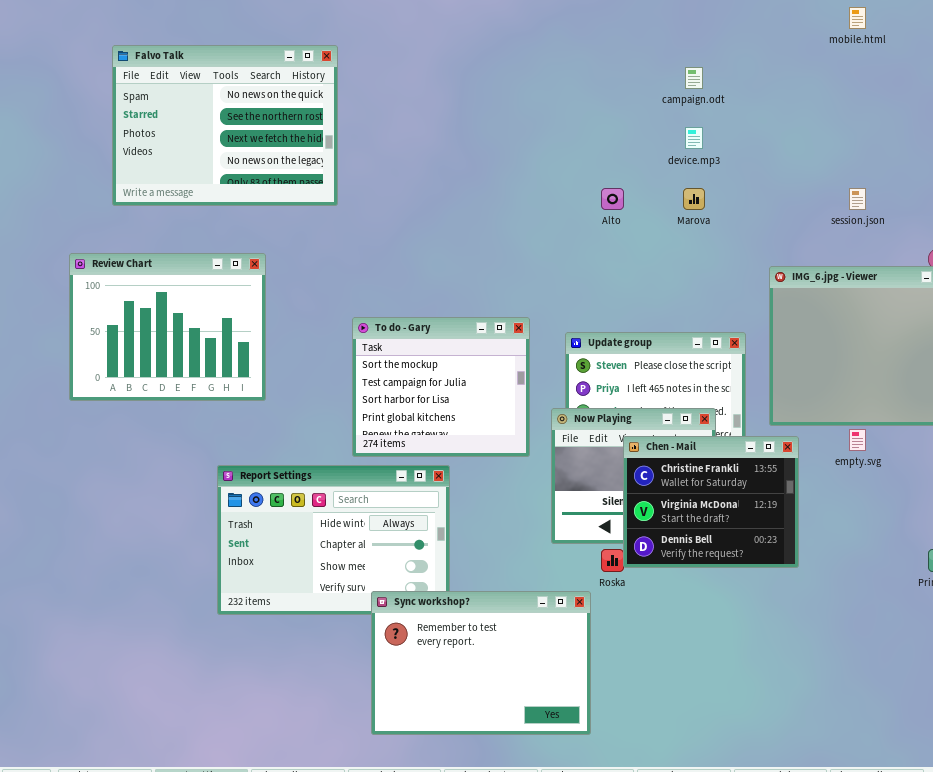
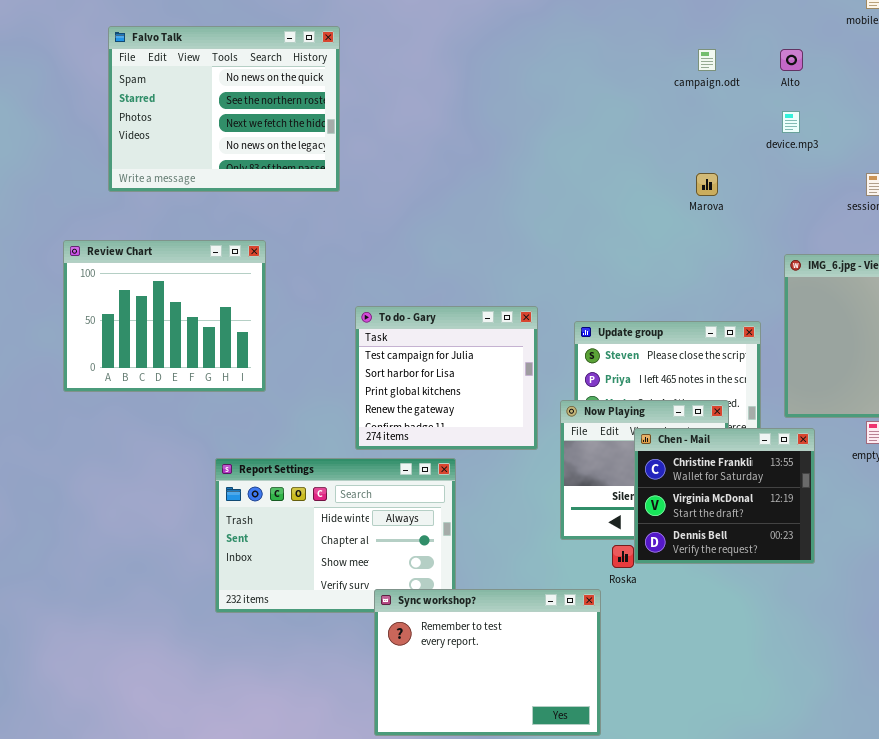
device.mp3: [685,127,703,149] -> [782,111,800,133], moved
Alto: [601,188,624,210] -> [780,49,803,71], moved
To do - Gary: [352,317,530,457] -> [355,306,538,450], scrolled down 1 row

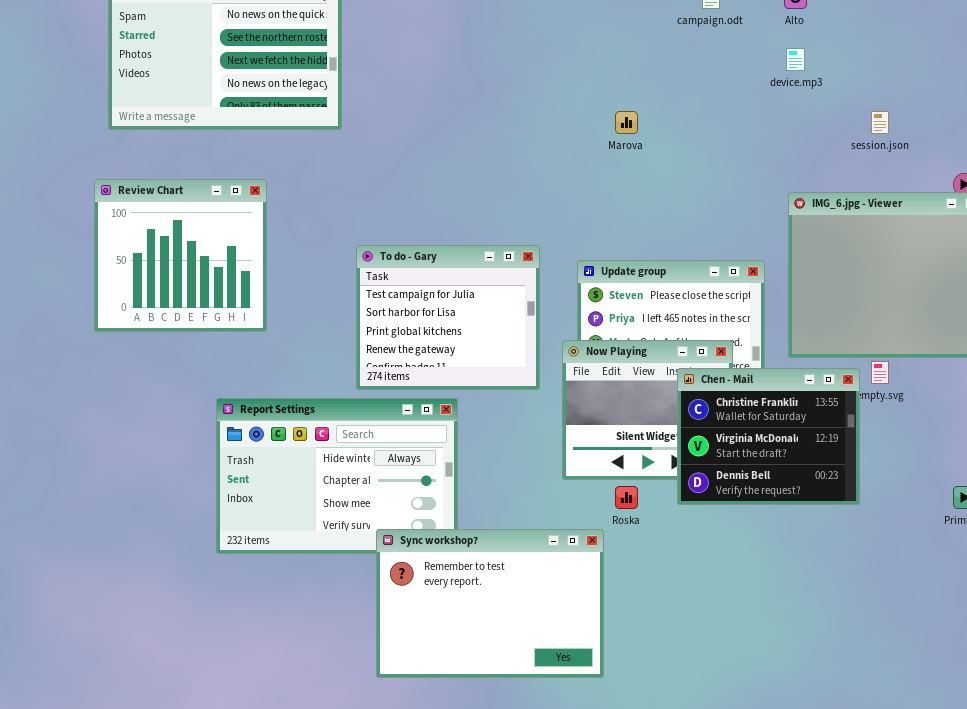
Marova: [696,173,718,196] -> [615,111,638,134], moved
Review Chart: [63,240,266,392] -> [94,179,267,332], resized
Chen - Mail: [634,428,815,564] -> [677,368,860,505], moved

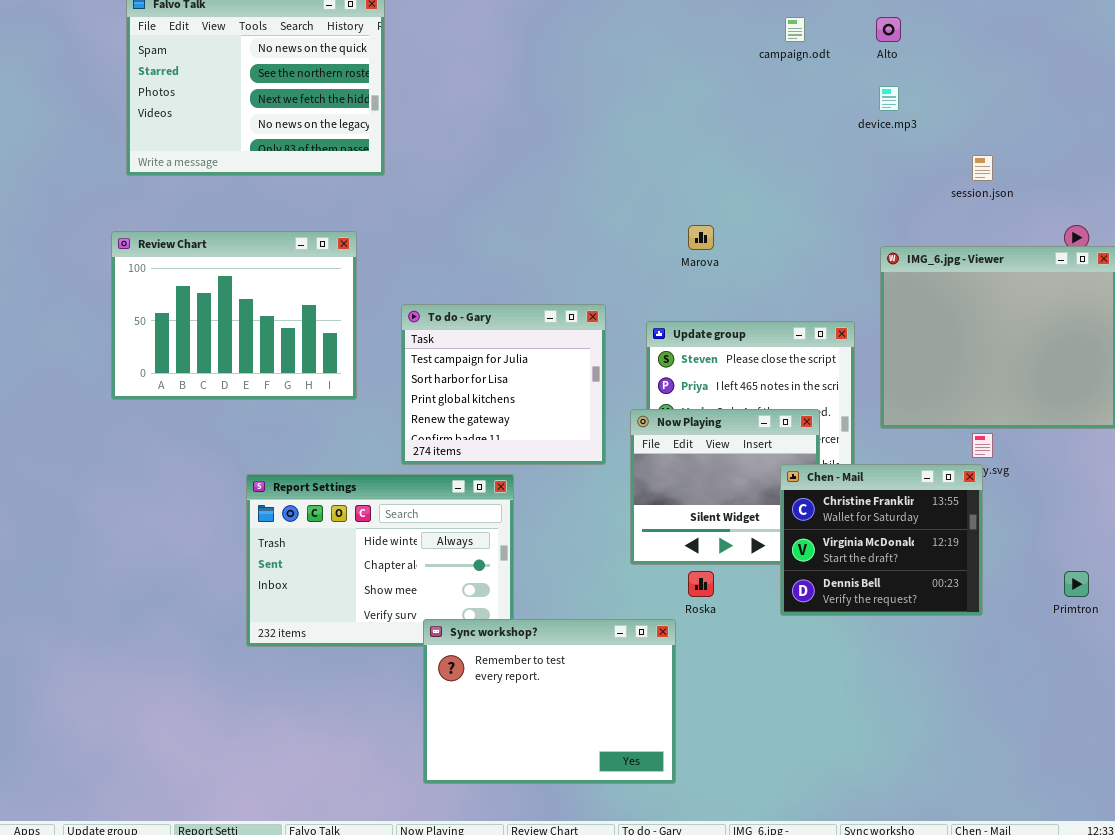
Marova: [615,111,638,134] -> [688,225,714,250], moved
Review Chart: [94,179,267,332] -> [111,231,357,400], resized
Chen - Mail: [677,368,860,505] -> [780,464,983,616], moved

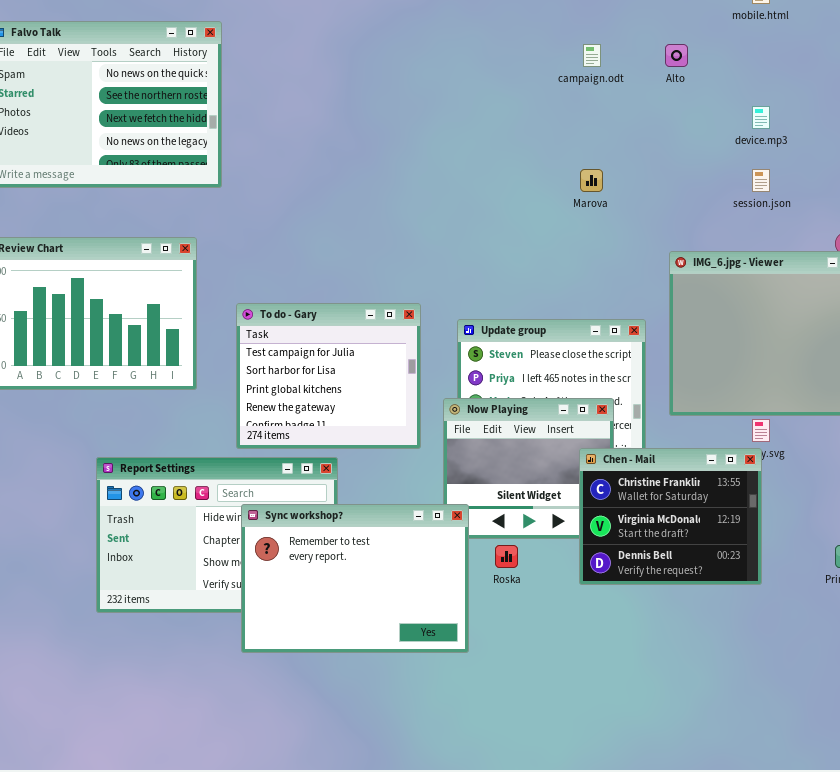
device.mp3: [879,86,899,111] -> [752,106,770,129], moved
Marova: [688,225,714,250] -> [580,169,603,192], moved
Sync workshop?: [423,619,676,784] -> [241,504,469,653], moved

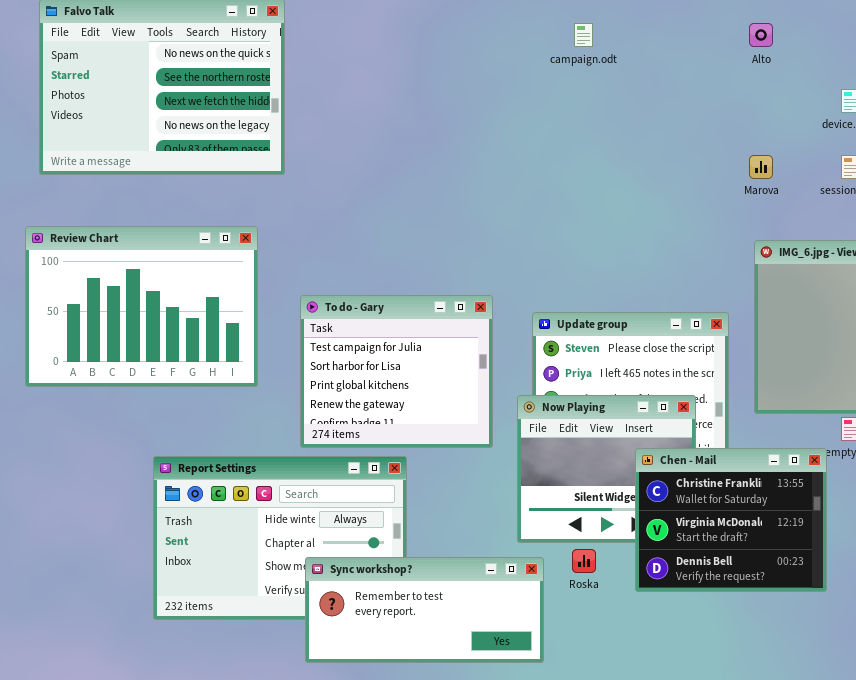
campaign.odt: [583,44,601,67] -> [574,23,593,47], moved
Marova: [580,169,603,192] -> [749,155,773,179], moved
Chen - Mail: [579,448,762,585] -> [635,448,827,592], moved
Sync workshop?: [241,504,469,653] -> [305,557,544,663], resized

